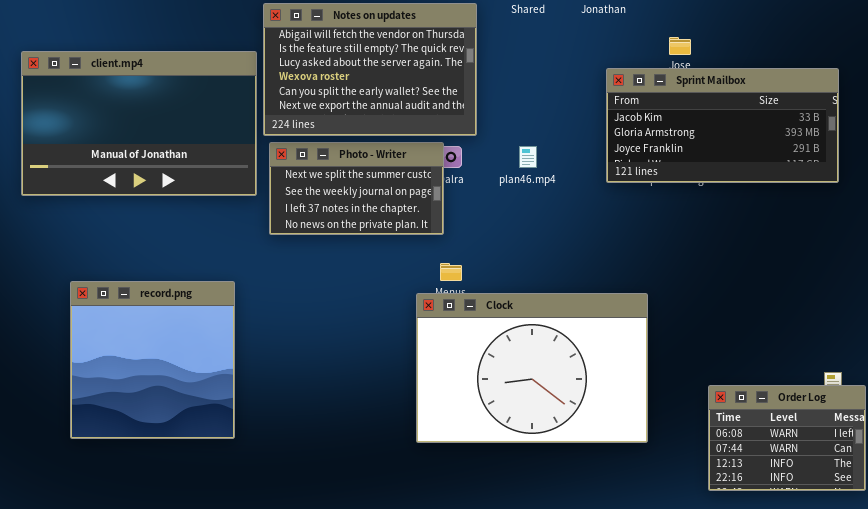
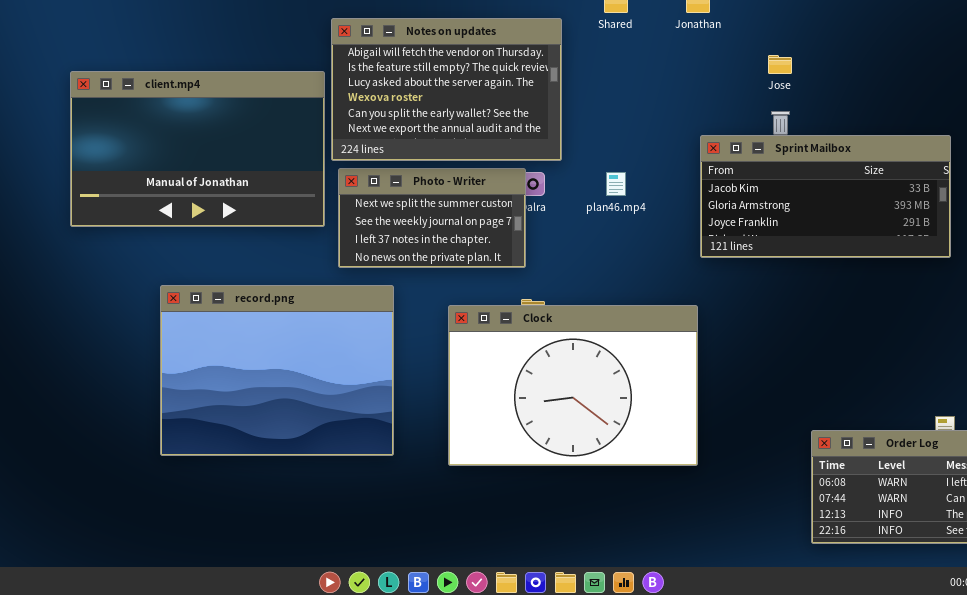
Sprint Mailbox: [606,68,839,183] -> [700,135,951,258], moved
record.png: [70,281,235,439] -> [160,285,394,456], moved, resized
Clock: [416,293,648,443] -> [448,305,698,466], moved

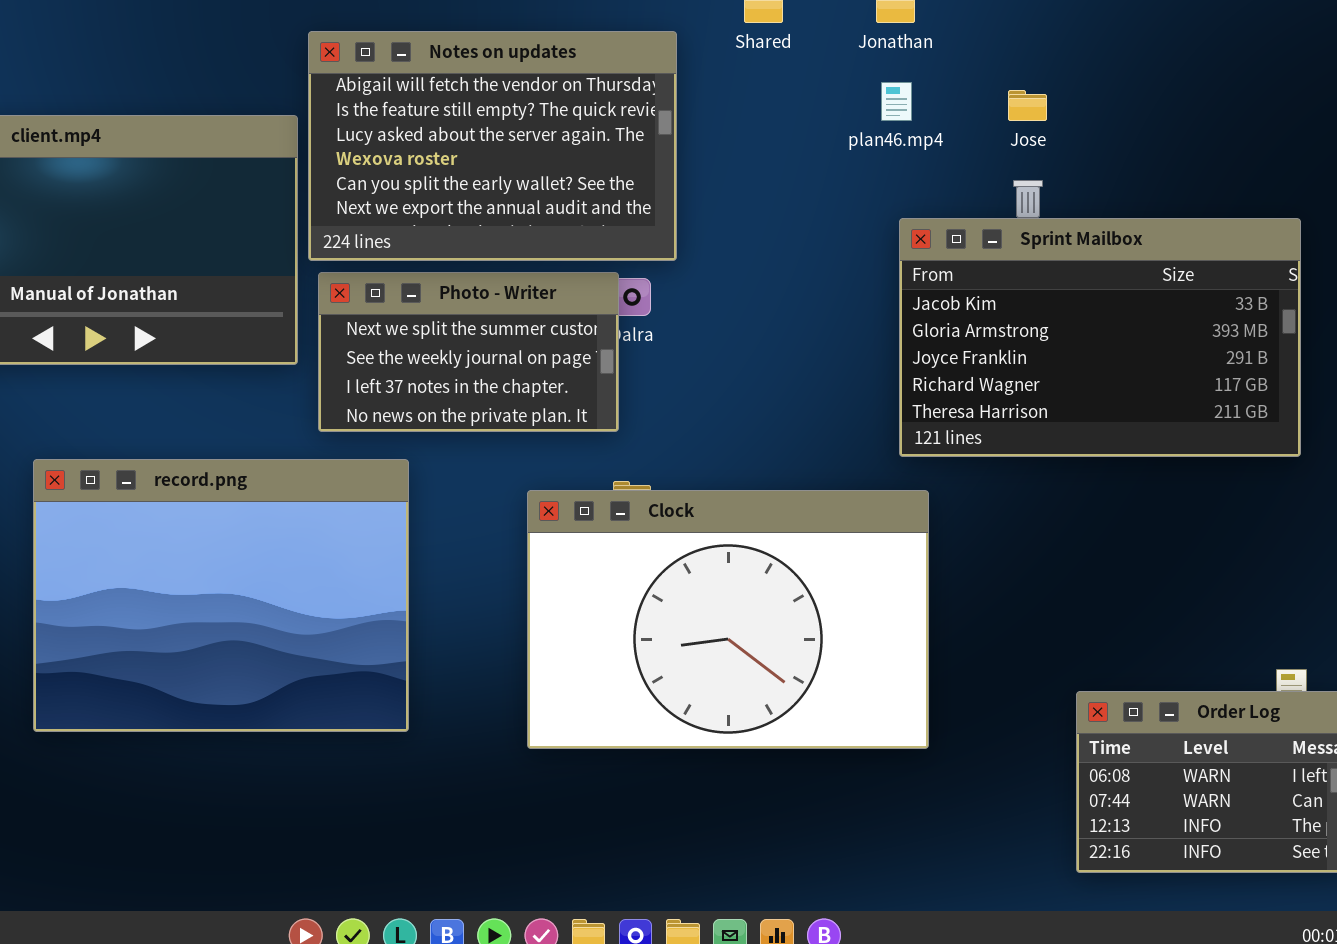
Sprint Mailbox: [700,135,951,258] -> [899,218,1301,457], resized
plan46.mp4: [606,172,626,196] -> [881,82,912,121], moved
Clock: [448,305,698,466] -> [527,490,929,749], moved

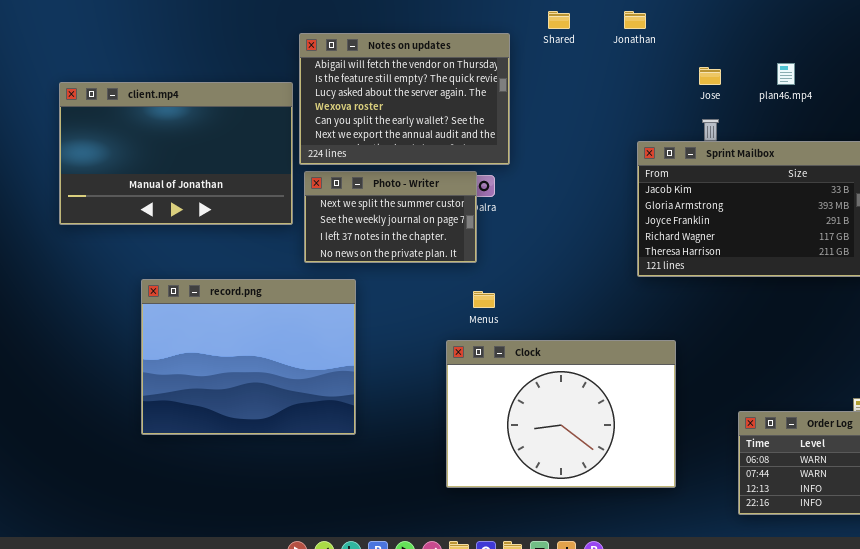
plan46.mp4: [881,82,912,121] -> [777,63,795,85], moved
Clock: [527,490,929,749] -> [446,340,676,488], moved

